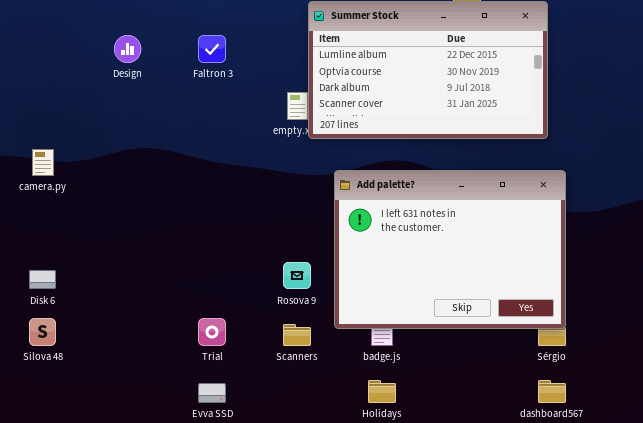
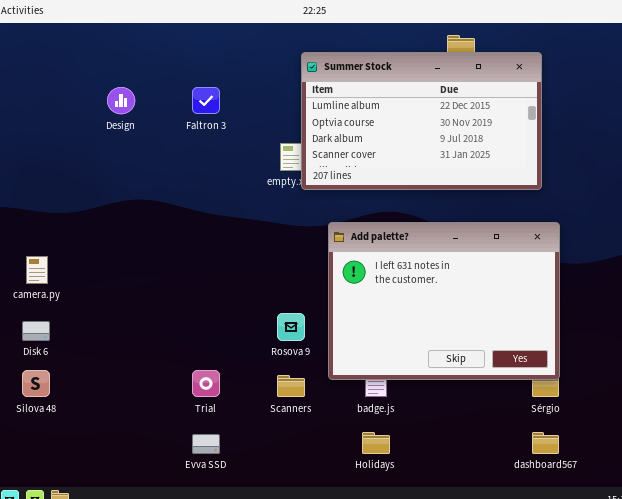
camera.py: [32,149,54,176] -> [26,256,48,284], moved

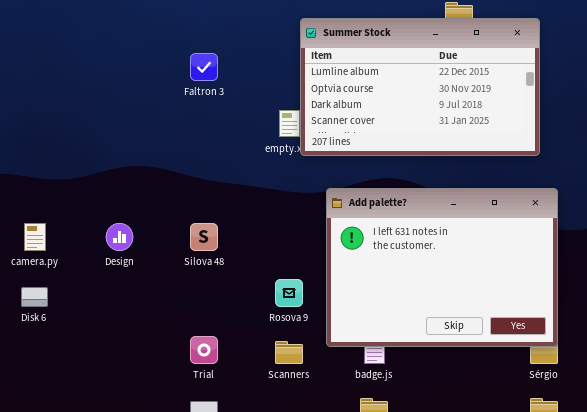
Design: [107,87,135,114] -> [106,223,133,251], moved
Silova 48: [22,370,50,397] -> [190,223,218,251], moved

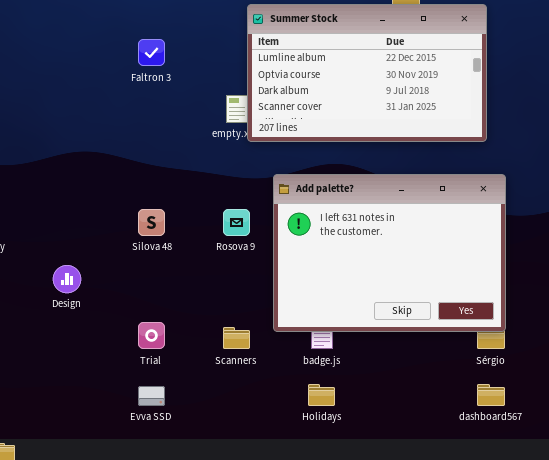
Design: [106,223,133,251] -> [53,265,81,293], moved
Rosova 9: [275,279,303,307] -> [223,209,250,236], moved

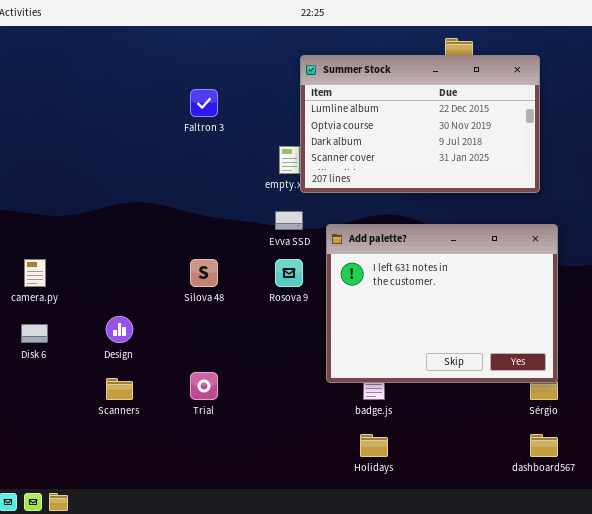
Scanners: [223,327,250,349] -> [106,378,133,400], moved
Evva SSD: [138,386,165,406] -> [275,211,303,230], moved

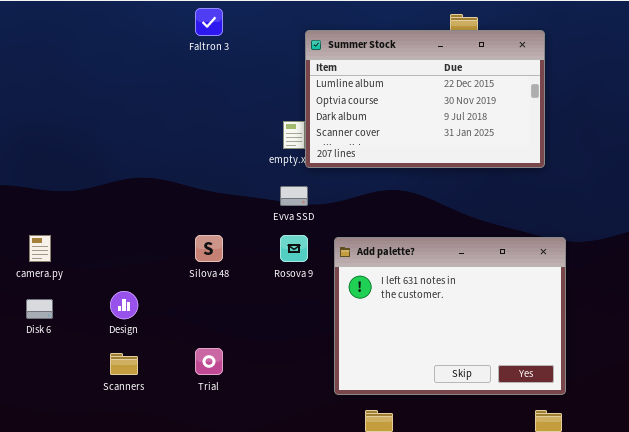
Faltron 3: [190,89,218,117] -> [195,8,223,36], moved
Add palette?: [326,224,558,383] -> [334,237,566,395], moved

